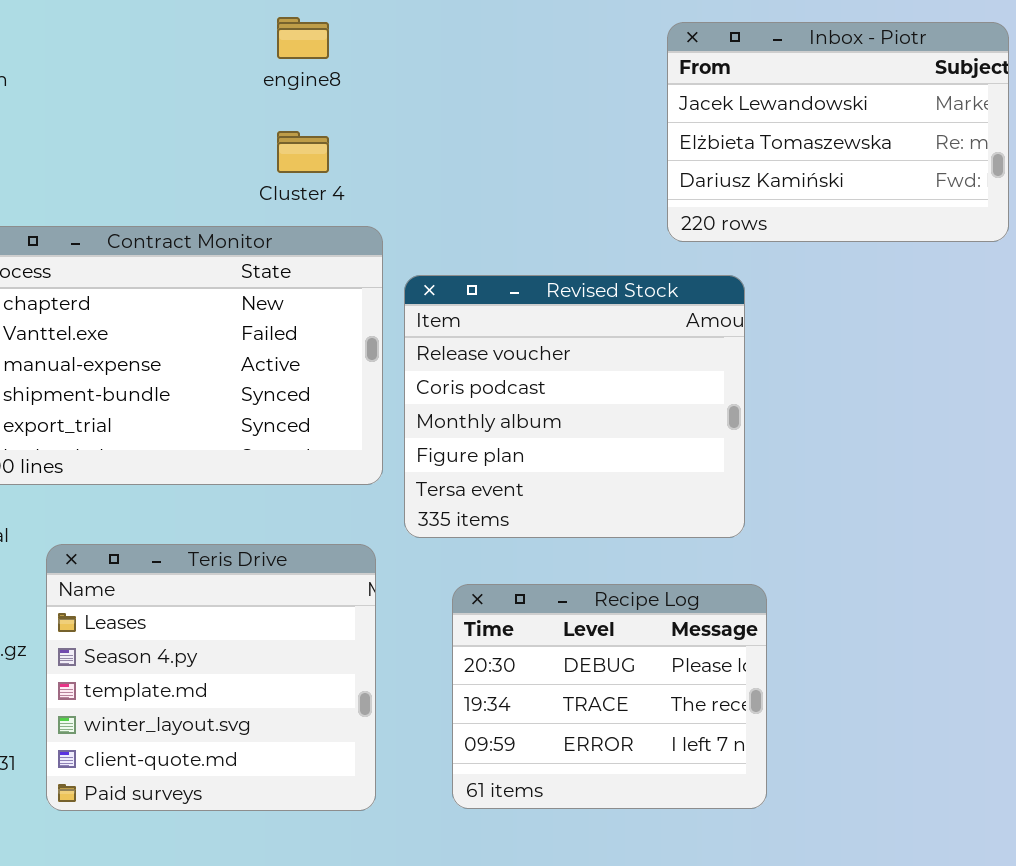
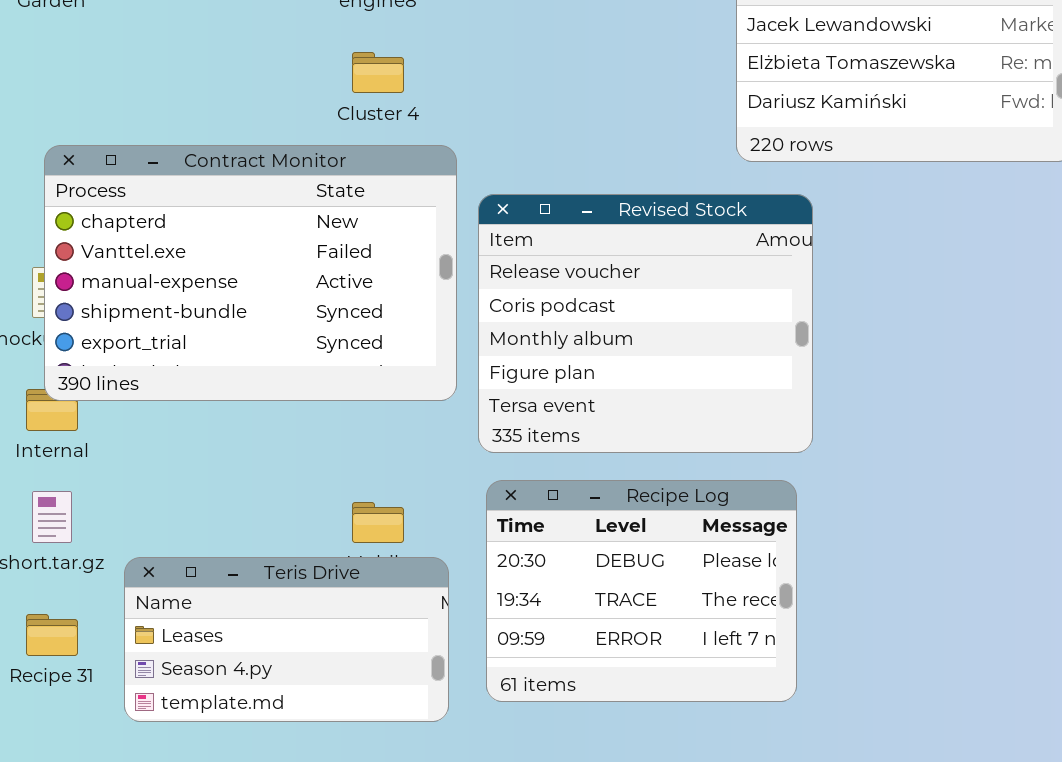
Teris Drive: [46,544,376,811] -> [124,557,449,722], resized
Recipe Log: [452,584,767,809] -> [486,480,797,702], moved

